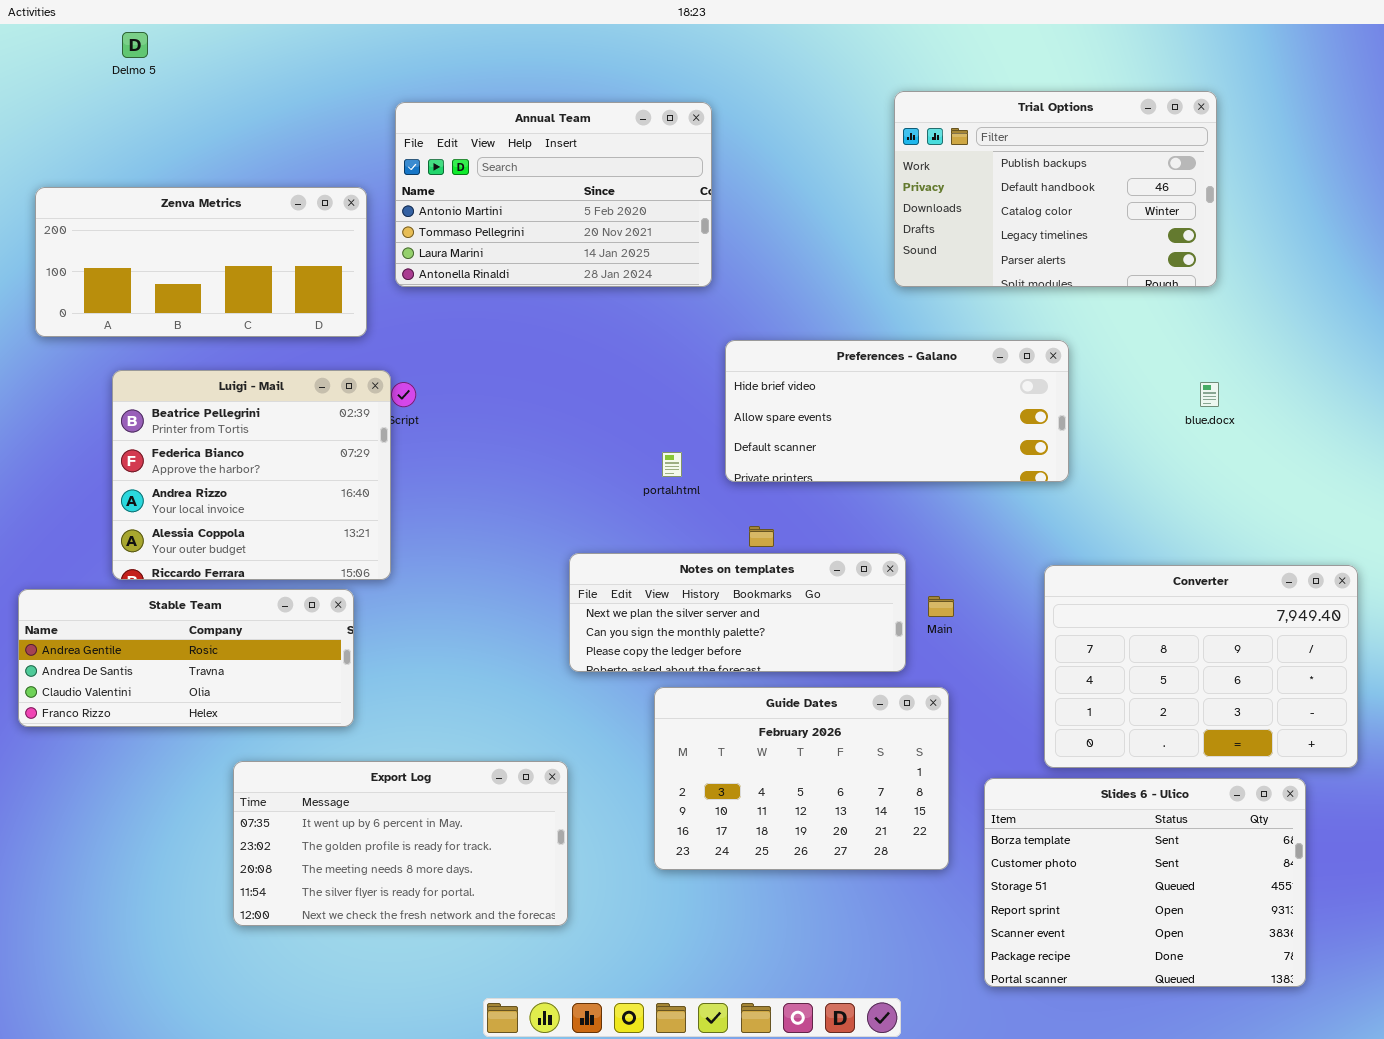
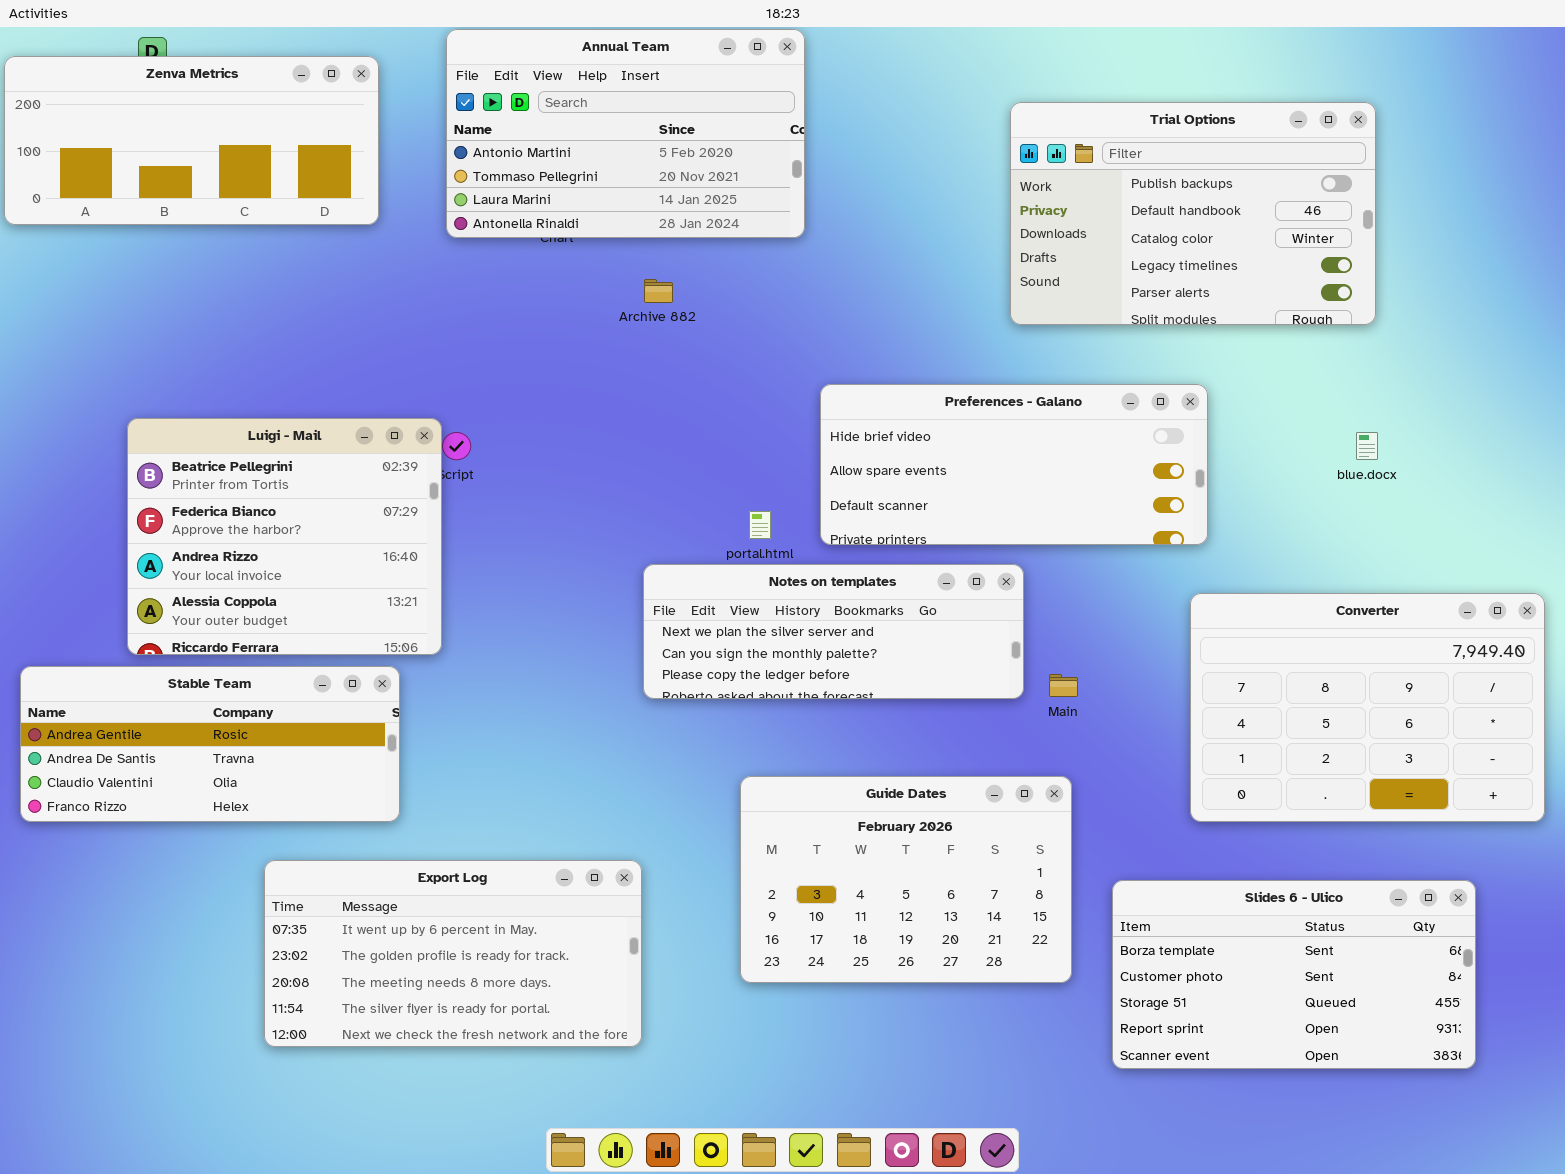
Annual Team: [395,102,712,287] -> [446,29,805,238], moved
Zenva Metrics: [35,187,367,337] -> [4,56,379,225], moved
Notes on templates: [569,553,906,672] -> [643,564,1024,699], moved
Converter: [1044,565,1358,768] -> [1190,593,1545,822], moved
Slides 6 - Ulico: [984,778,1306,987] -> [1112,880,1476,1069], resized

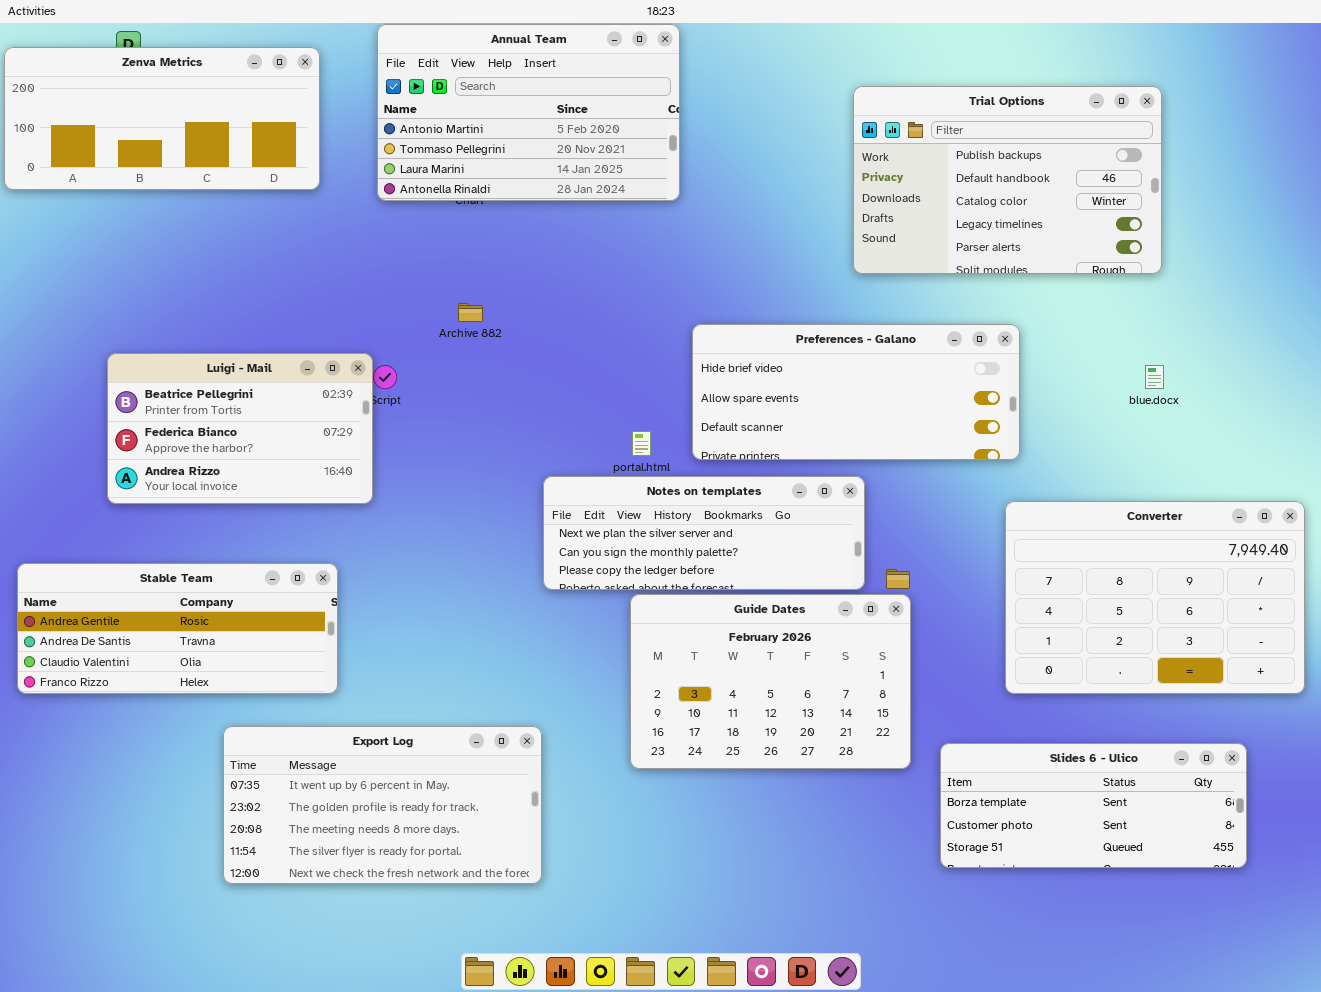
Archive 882: [644,279,673,303] -> [458,303,483,322], moved
Luigi - Mail: [127,418,442,655] -> [107,353,373,504], resized
Guide Dates: [740,776,1072,983] -> [630,594,911,769], moved
Slides 6 - Ulico: [1112,880,1476,1069] -> [940,743,1247,868], resized

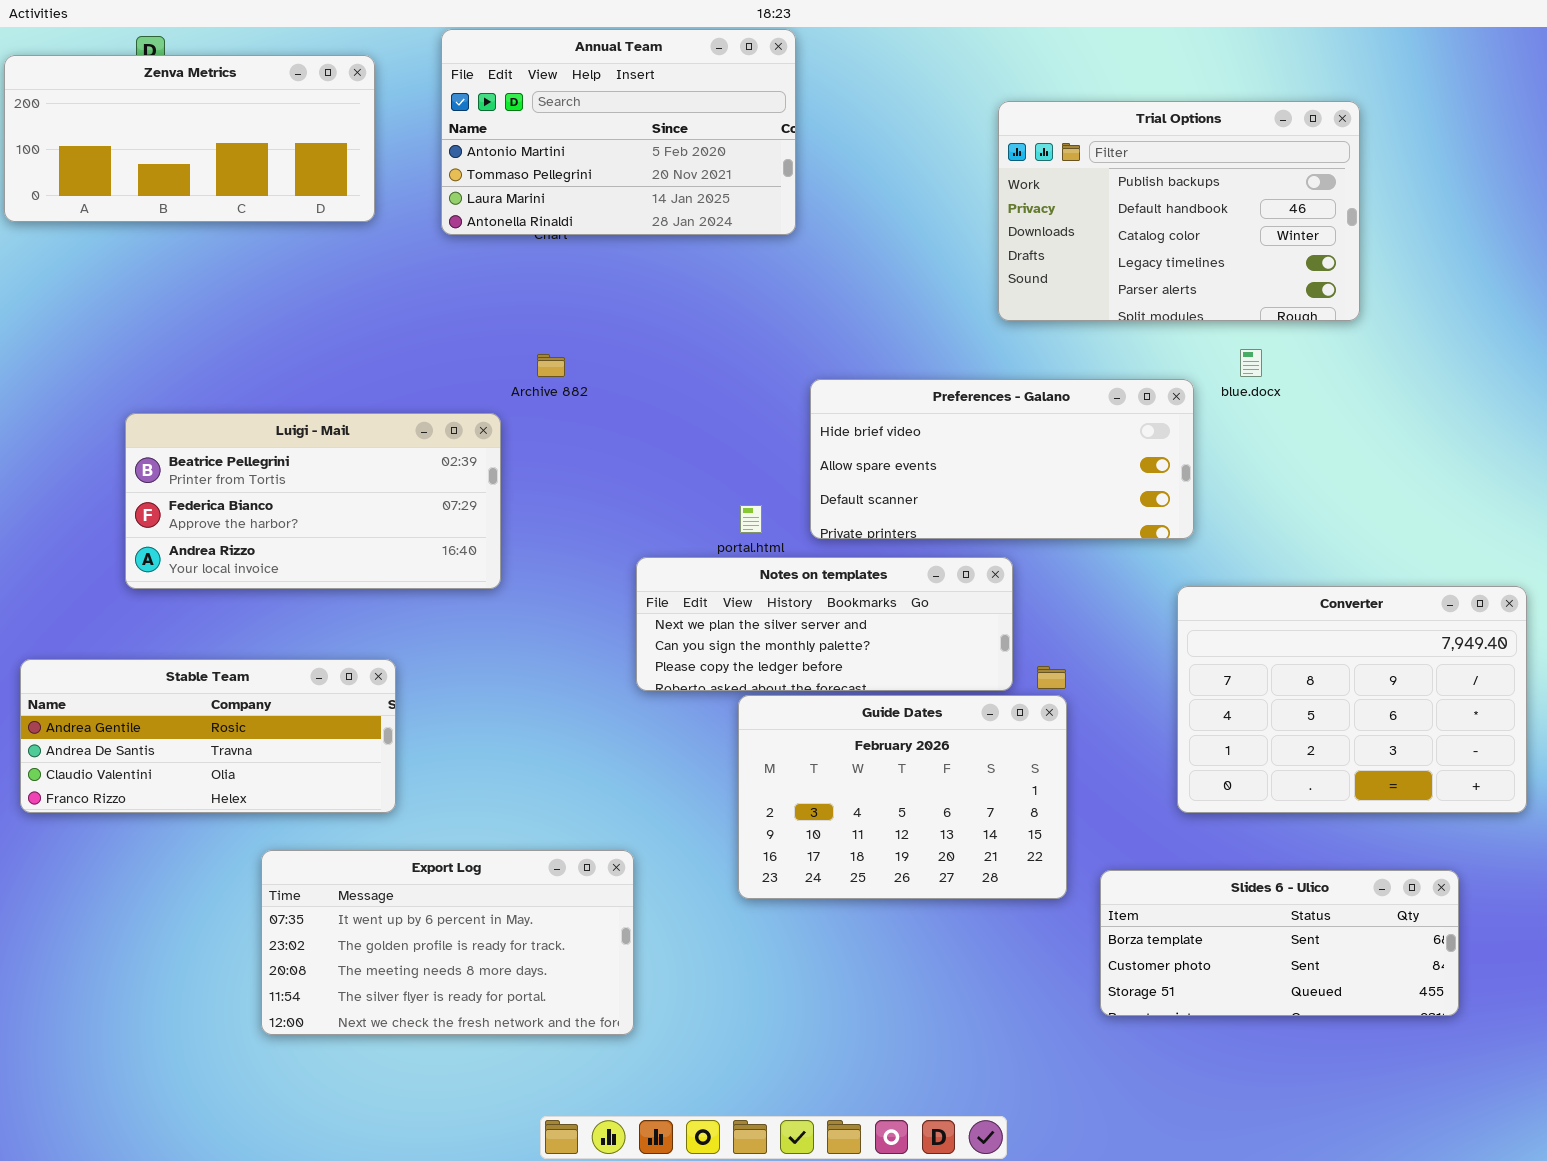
Luigi - Mail: [107,353,373,504] -> [125,413,501,589], resized
blue.docx: [1145,365,1164,389] -> [1240,349,1262,377], moved

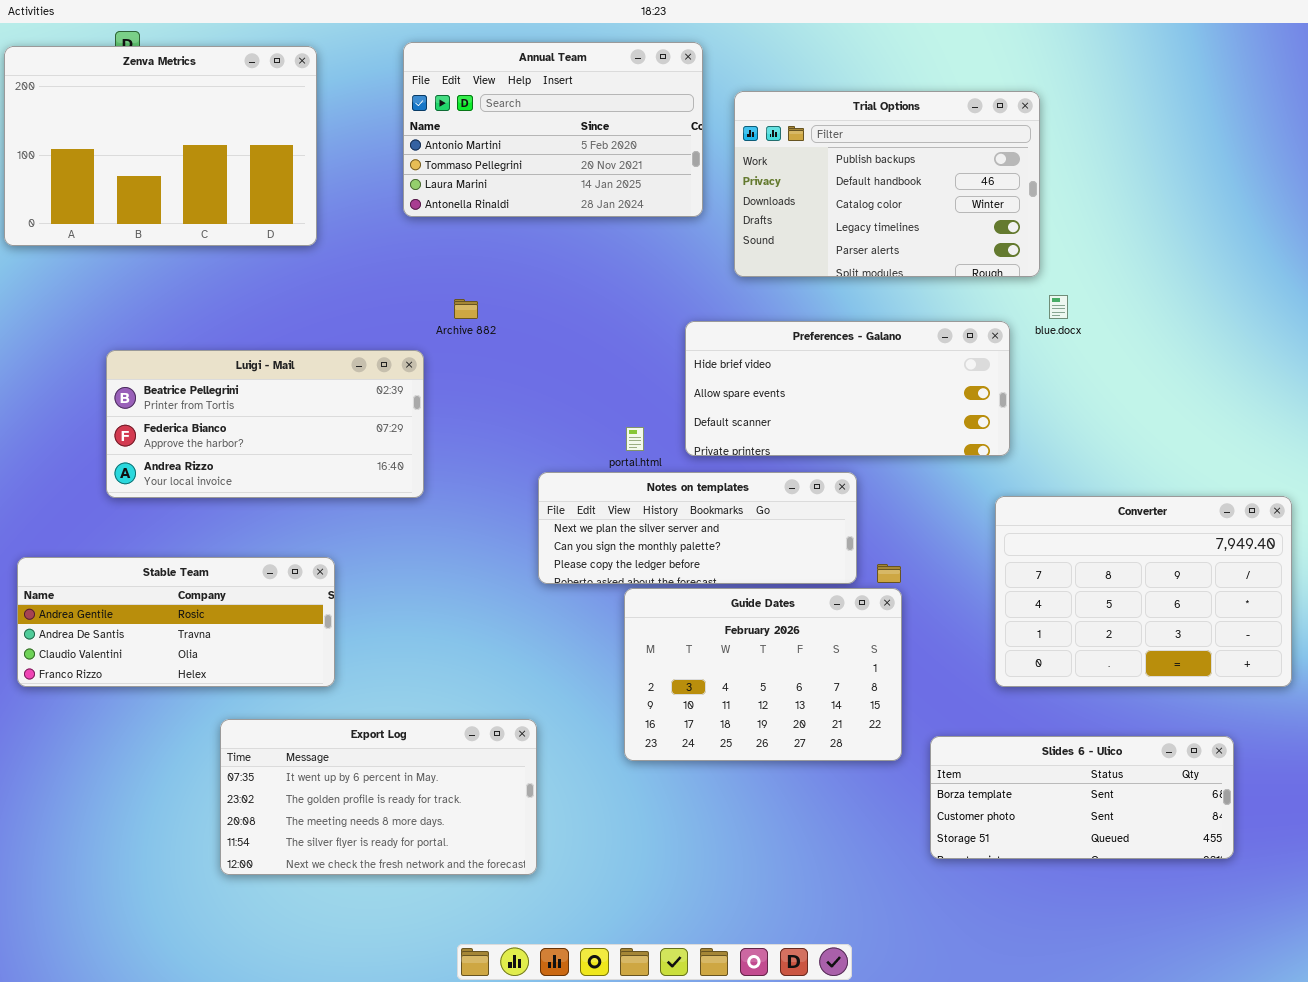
Annual Team: [441,29,796,235] -> [403,42,703,217], moved
Zenva Metrics: [4,55,375,222] -> [4,46,317,246], resized
Trial Options: [998,101,1360,321] -> [734,91,1040,277], moved

